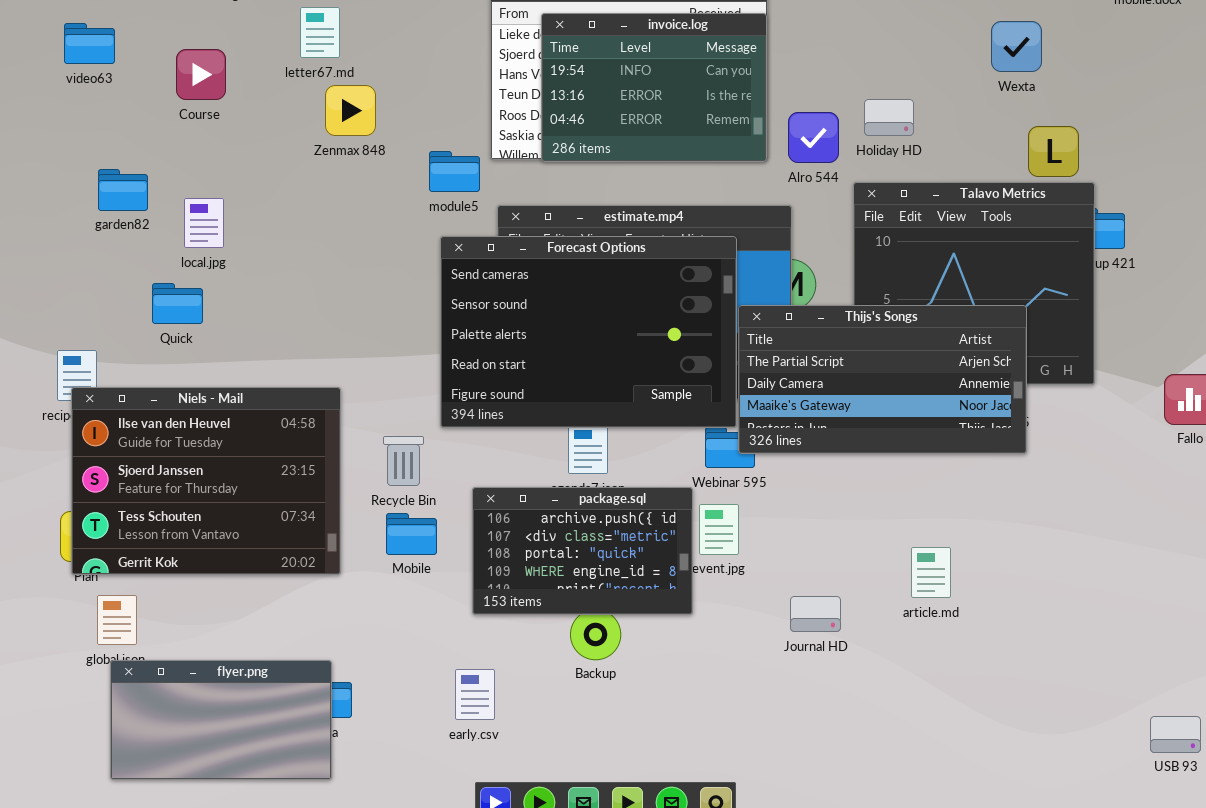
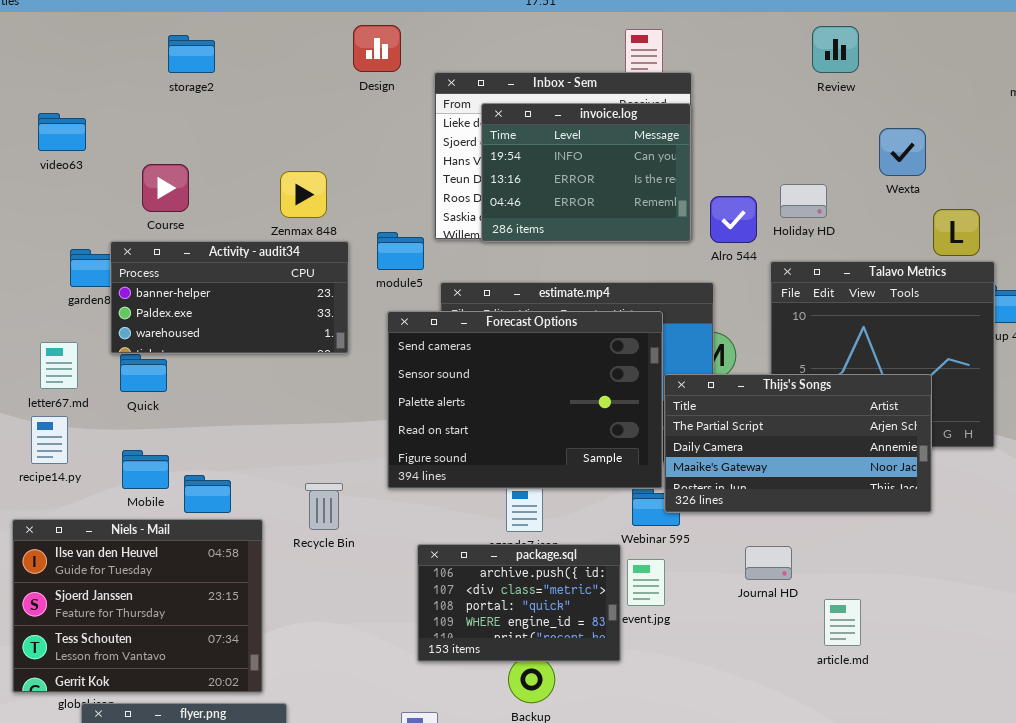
letter67.md: [300,7,340,58] -> [40,342,78,389], moved
Wexta: [991,21,1042,72] -> [879,128,926,176], moved
Course: [176,49,226,100] -> [142,164,189,212], moved
Activity - audit34: none -> [110,241,349,354], opened
Niels - Mail: [71,387,341,575] -> [12,519,263,693], moved
Recycle Bin: [383,436,424,486] -> [305,483,343,530], moved
Mobile: [386,513,437,555] -> [122,450,169,489], moved
Journal HD: [790,596,841,632] -> [745,546,792,580], moved

